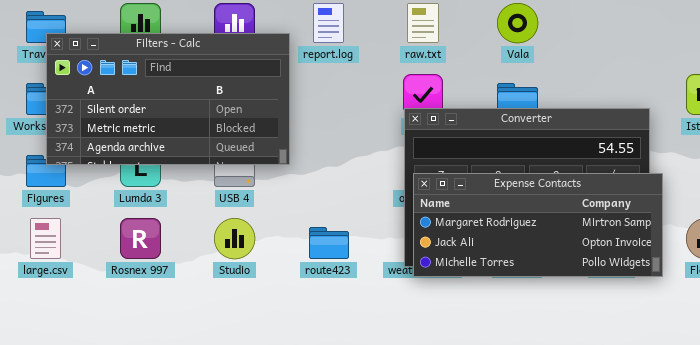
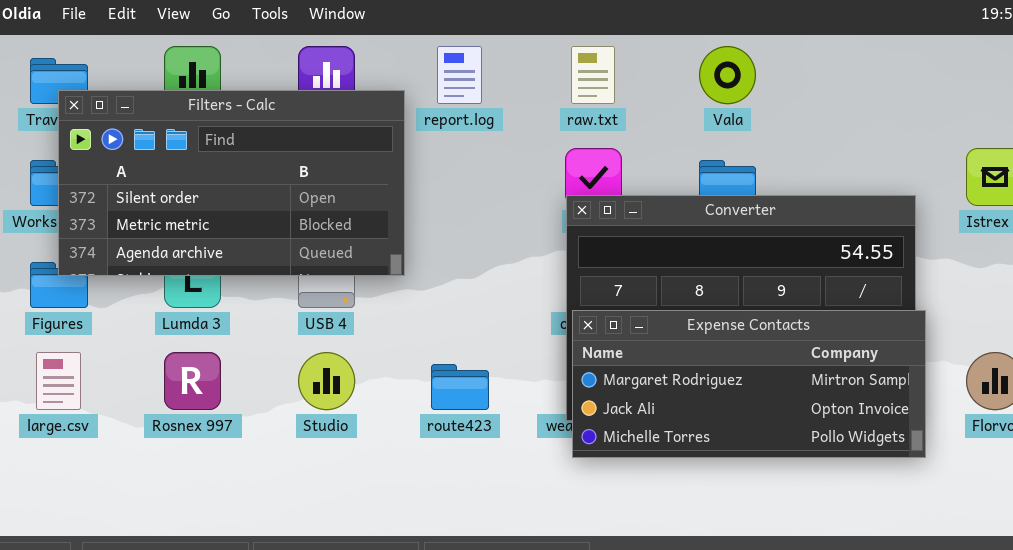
Expense Contacts: [413,173,663,277] -> [572,310,926,458], moved

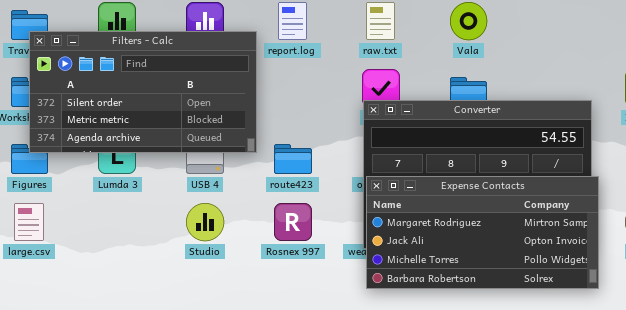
Expense Contacts: [572,310,926,458] -> [366,176,599,289], resized
Rosnex 997: [164,352,221,410] -> [274,203,312,241], moved
route423: [431,364,489,410] -> [274,144,312,174], moved

